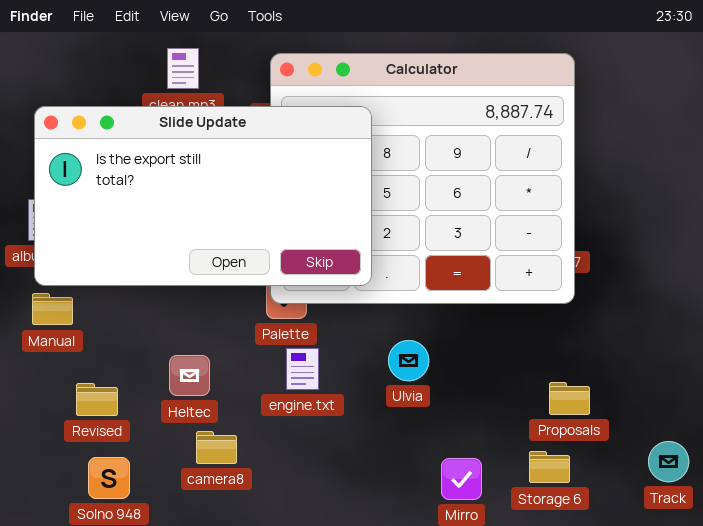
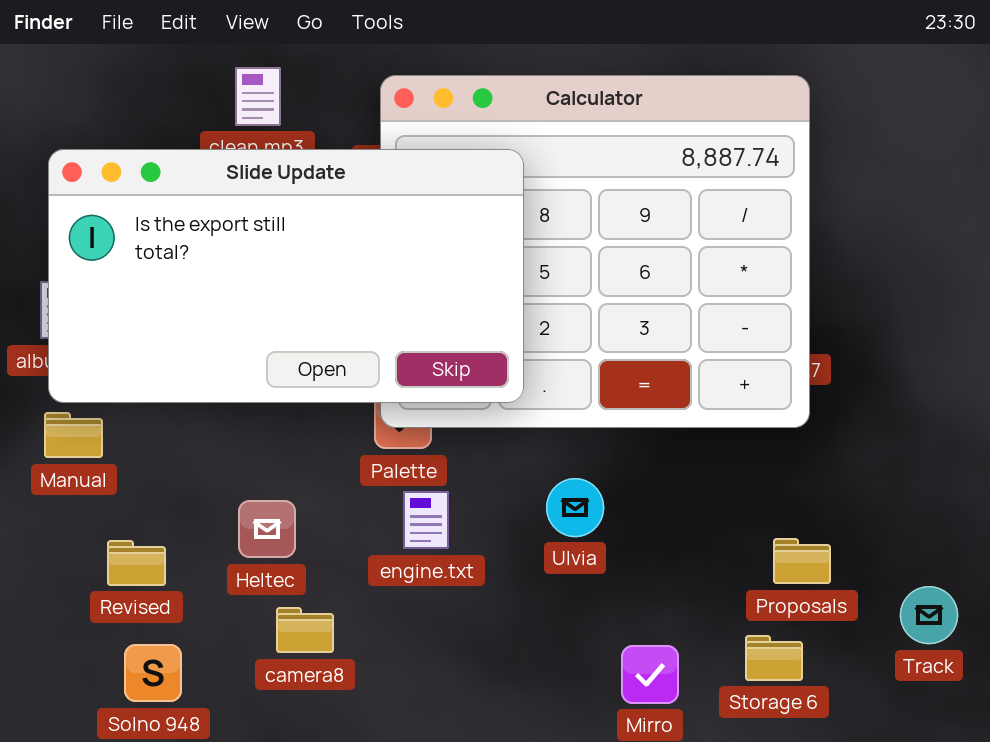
Track: [648,441,689,482] -> [900,586,958,644], moved

